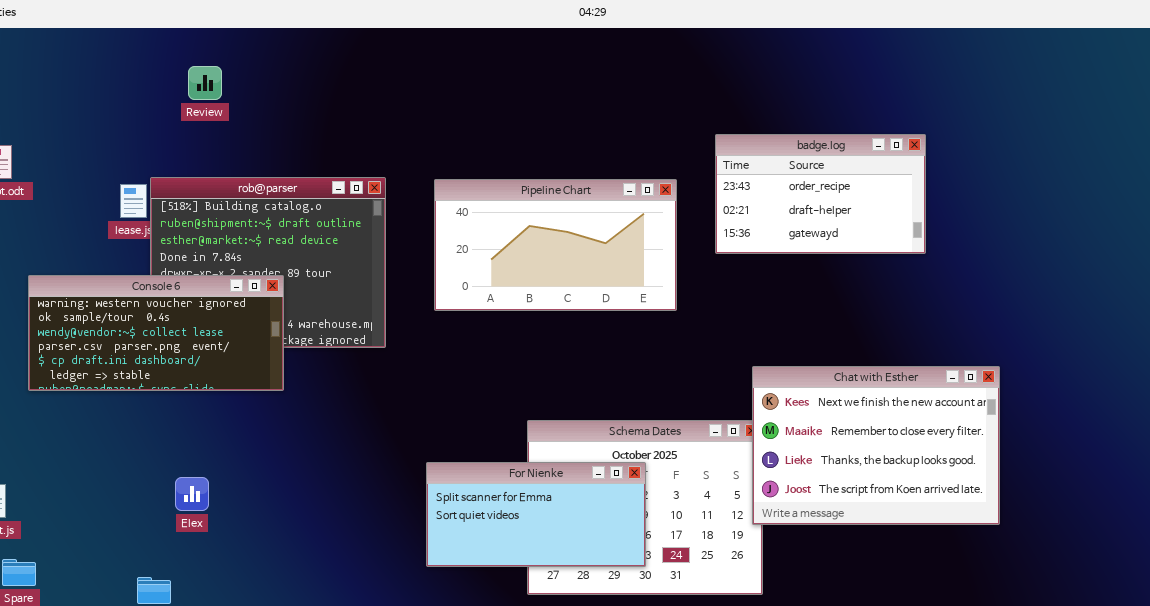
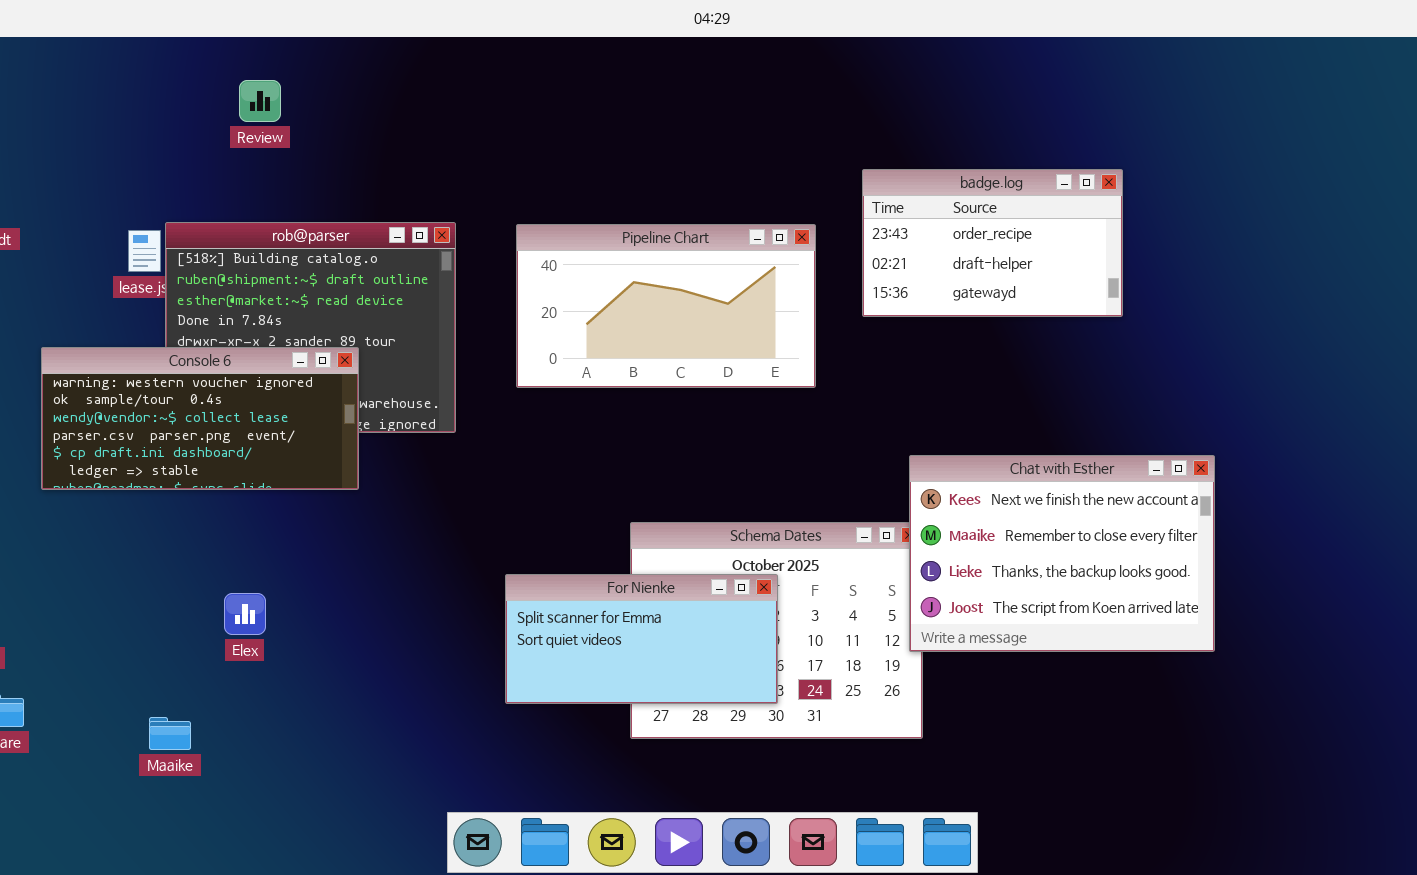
Review: [188,66,222,100] -> [239,80,281,122], moved
Console 6: [28,275,284,391] -> [41,347,359,490], moved
Elex: [175,477,209,511] -> [224,593,266,635], moved

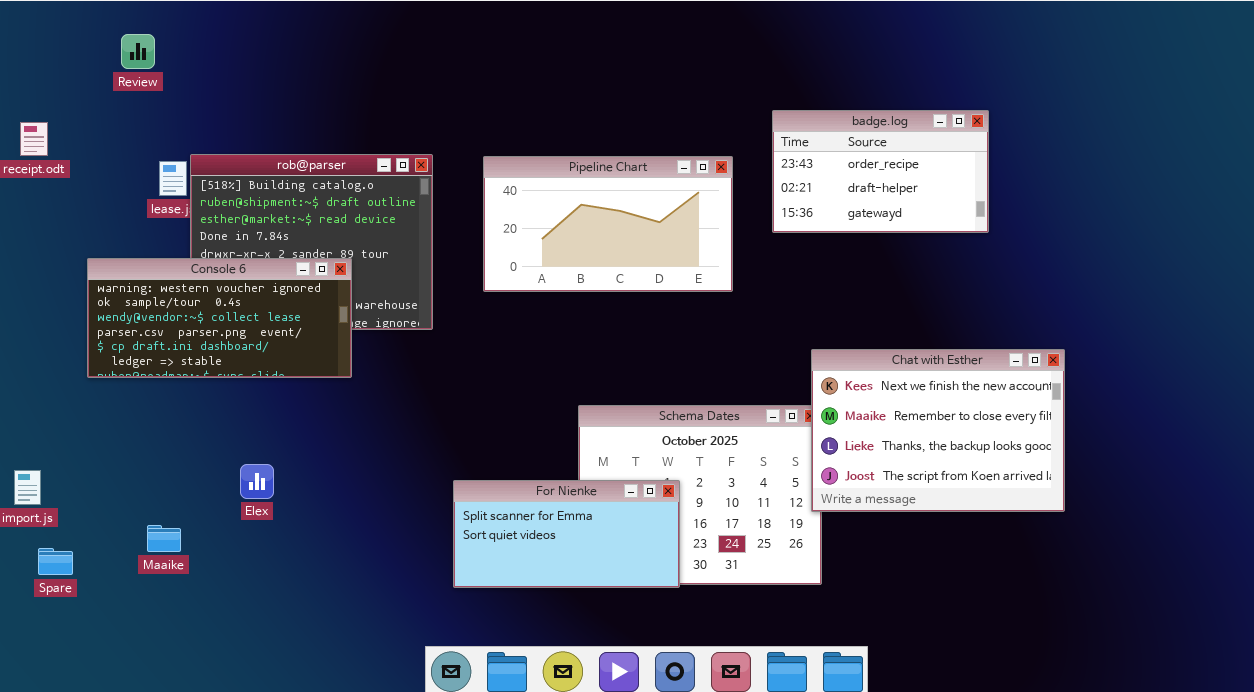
Review: [239,80,281,122] -> [121,34,155,69], moved
For Nienke: [505,574,778,704] -> [453,480,680,588], moved
Maaike: [149,717,191,750] -> [147,525,181,552], moved

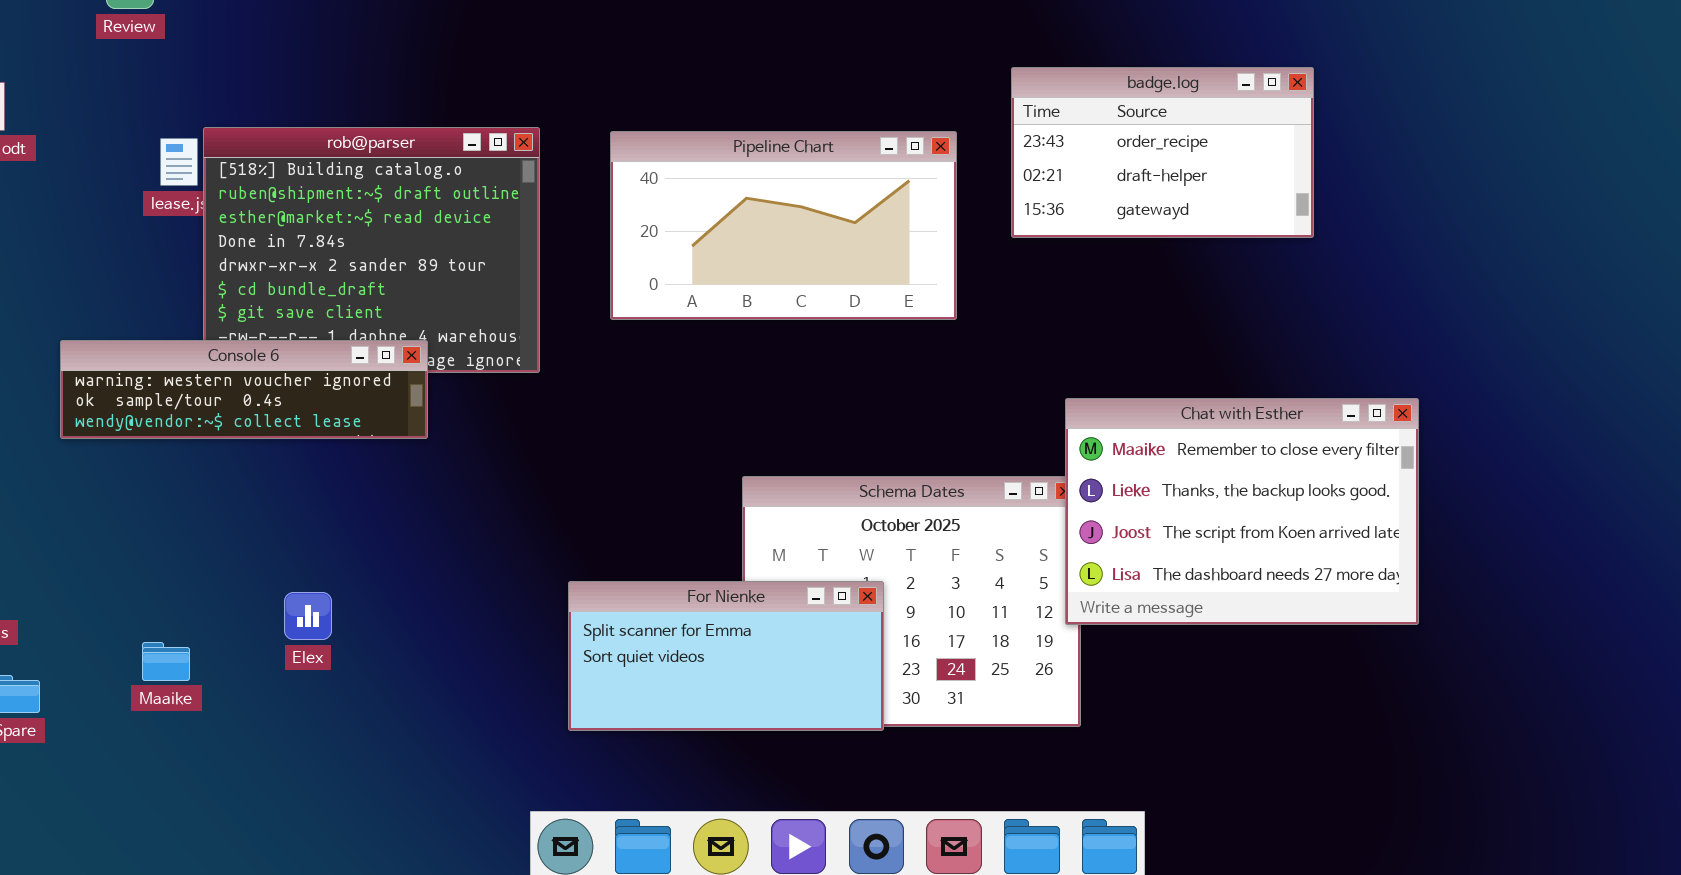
Console 6: [87,258,352,378] -> [60,340,428,439], resized
Chat with Esther: [811,349,1065,512] -> [1065,398,1419,625], scrolled down 1 row
Elex: [240,464,274,499] -> [284,592,332,640], moved

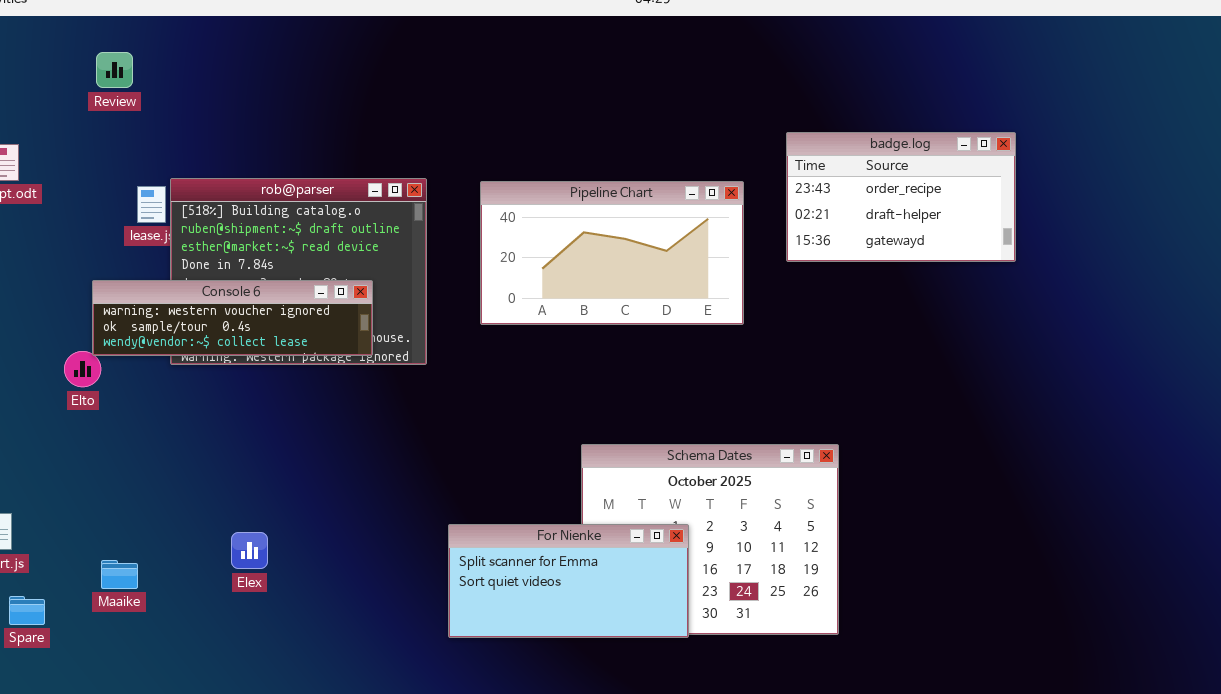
Console 6: [60,340,428,439] -> [92,280,373,356], moved
Chat with Esther: [1065,398,1419,625] -> none, closed
Maaike: [142,642,190,681] -> [101,560,138,589], moved

